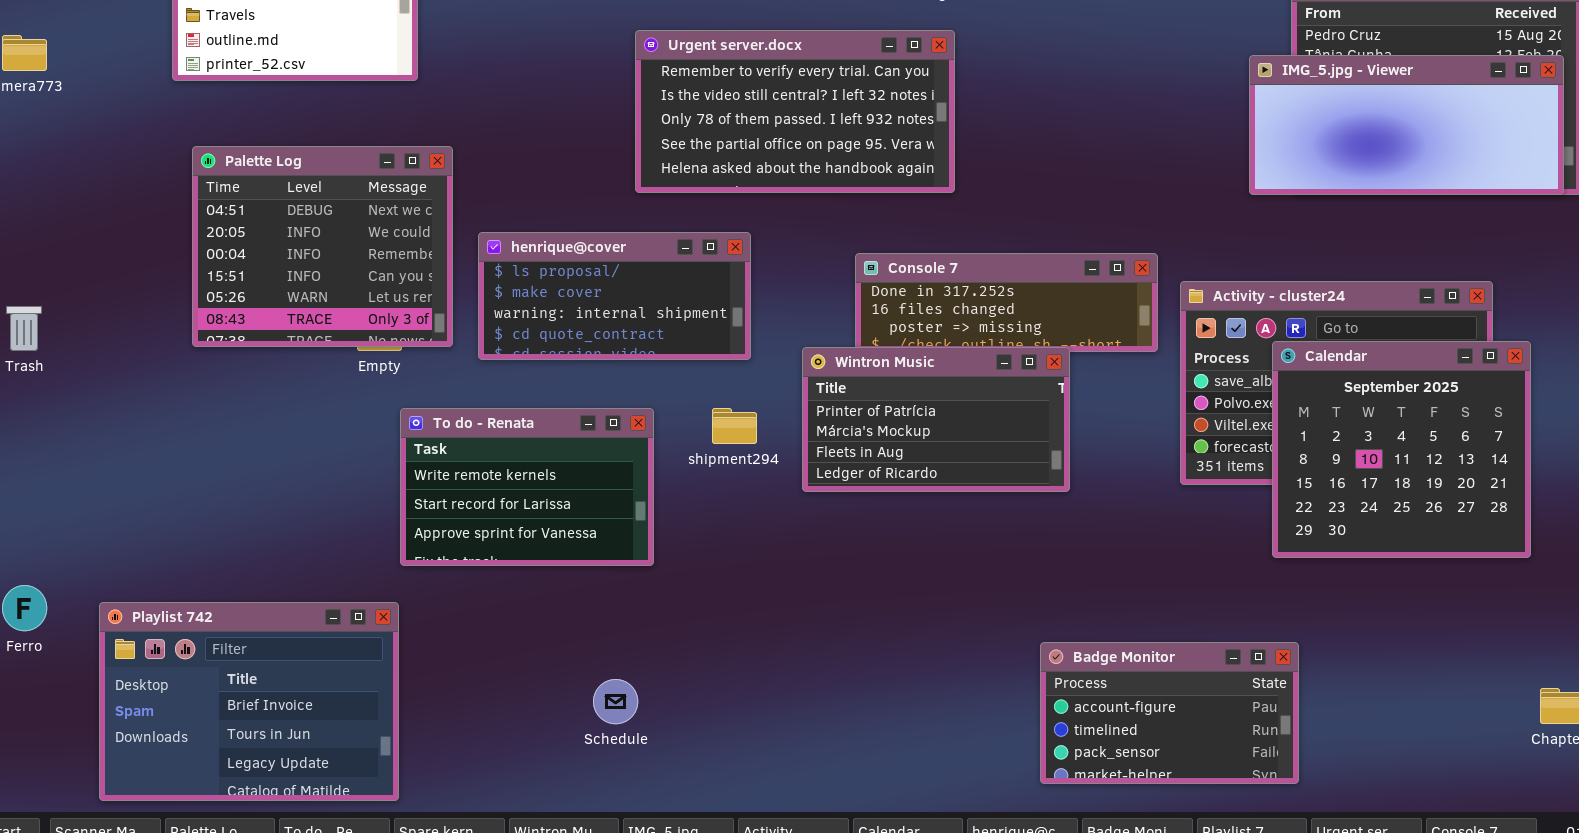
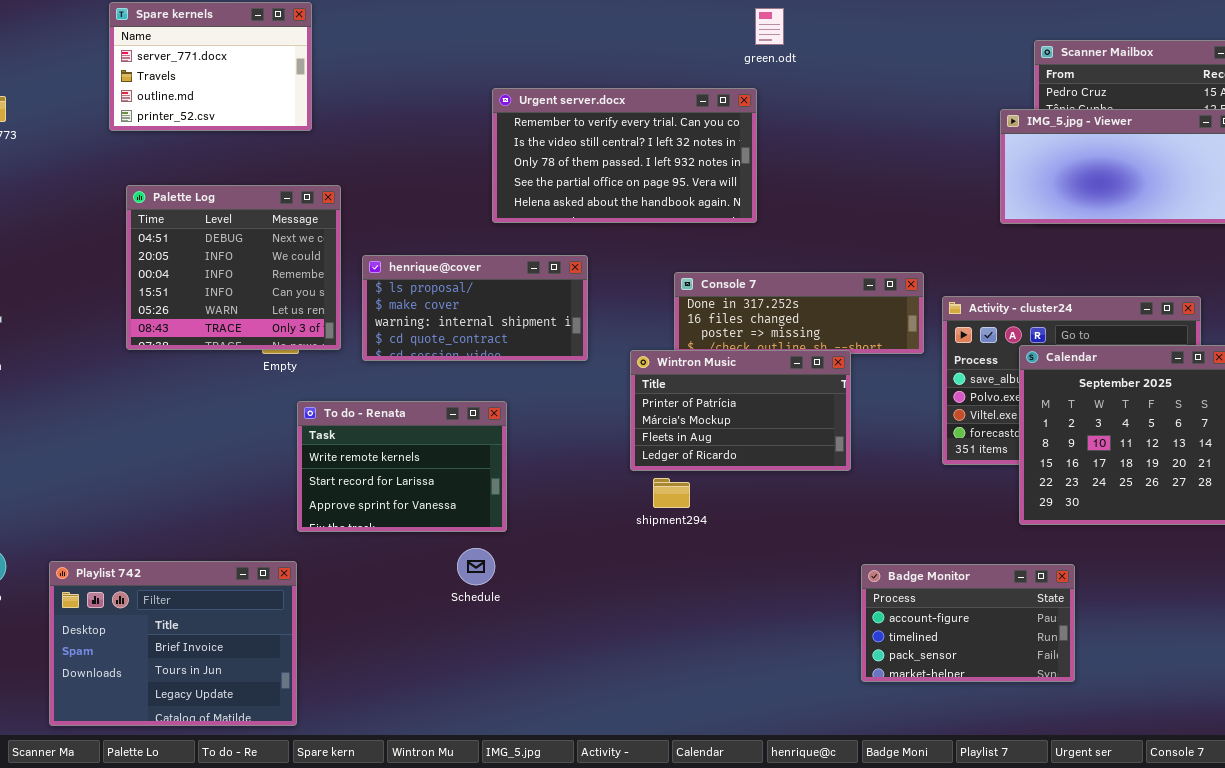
shipment294: [712,408,757,444] -> [653,478,690,508], moved
Badge Monitor: [1040,642,1299,784] -> [861,564,1075,682], moved
Schedule: [593,679,638,724] -> [457,548,495,585], moved

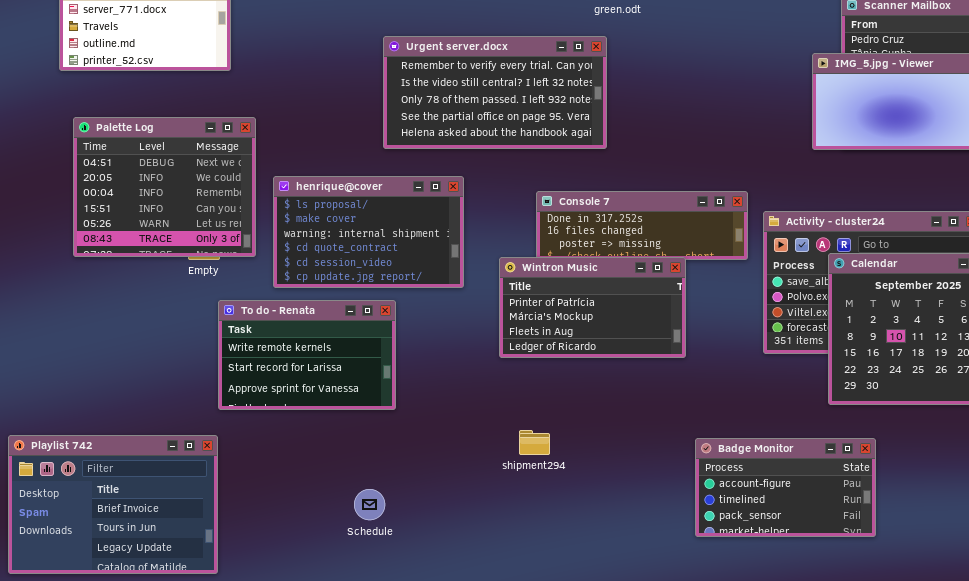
henrique@cover: [362,255,588,361] -> [273,176,464,288], resized
shipment294: [653,478,690,508] -> [519,430,550,455], moved
Schedule: [457,548,495,585] -> [354,489,385,520], moved

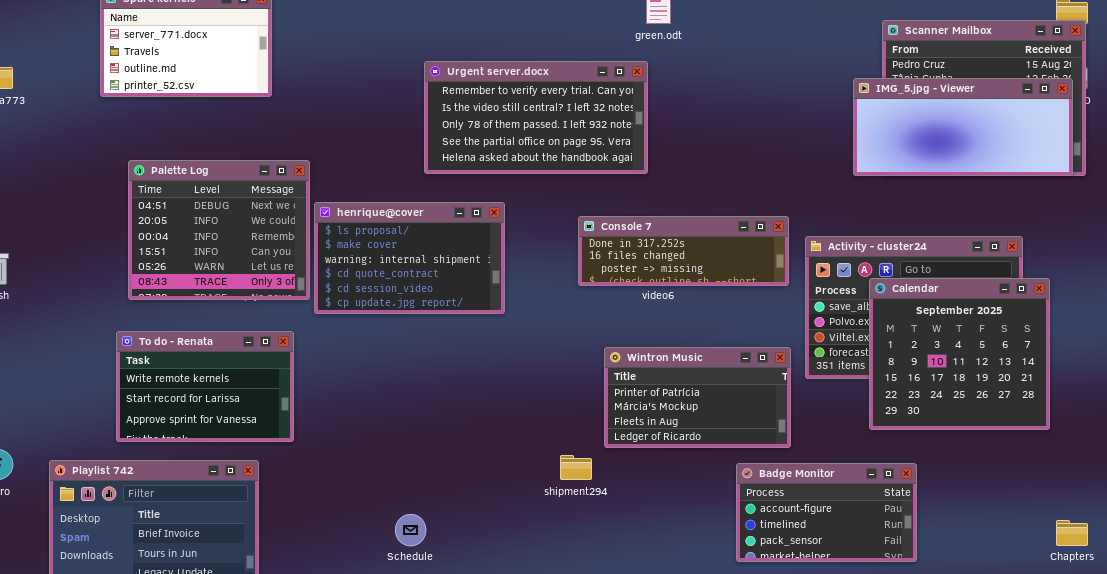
Palette Log: [73,117,256,257] -> [128,160,310,300], moved
Wintron Music: [499,257,686,358] -> [604,347,791,448], moved
To do - Renata: [218,300,396,410] -> [116,331,294,442], moved

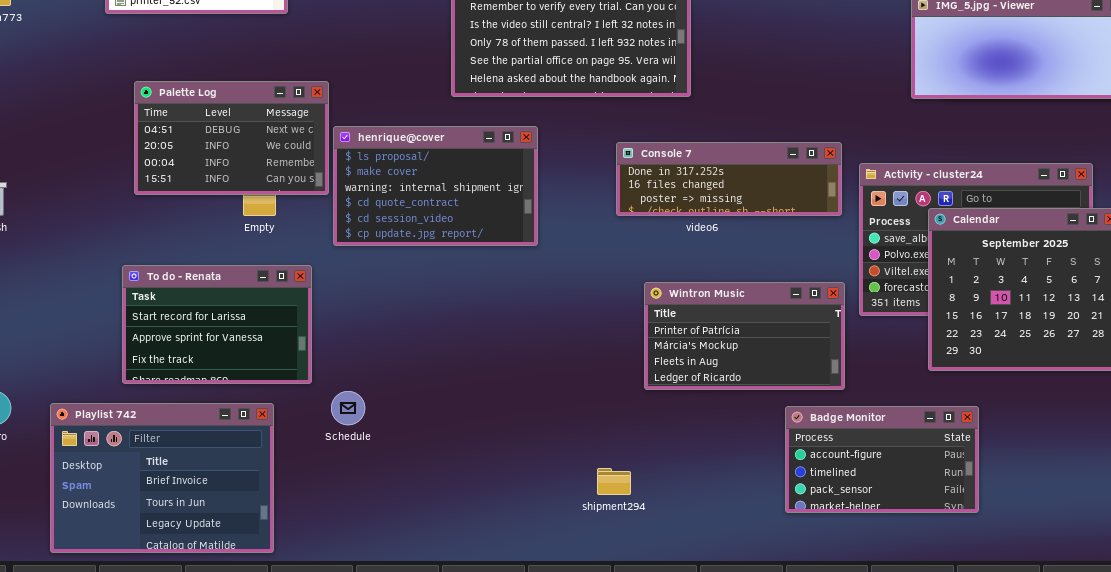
Palette Log: [128,160,310,300] -> [134,81,329,195], resized
To do - Renata: [116,331,294,442] -> [122,265,312,384], scrolled down 1 row
shipment294: [560,455,592,480] -> [597,468,631,495], moved
Schedule: [395,514,426,546] -> [331,391,365,425], moved

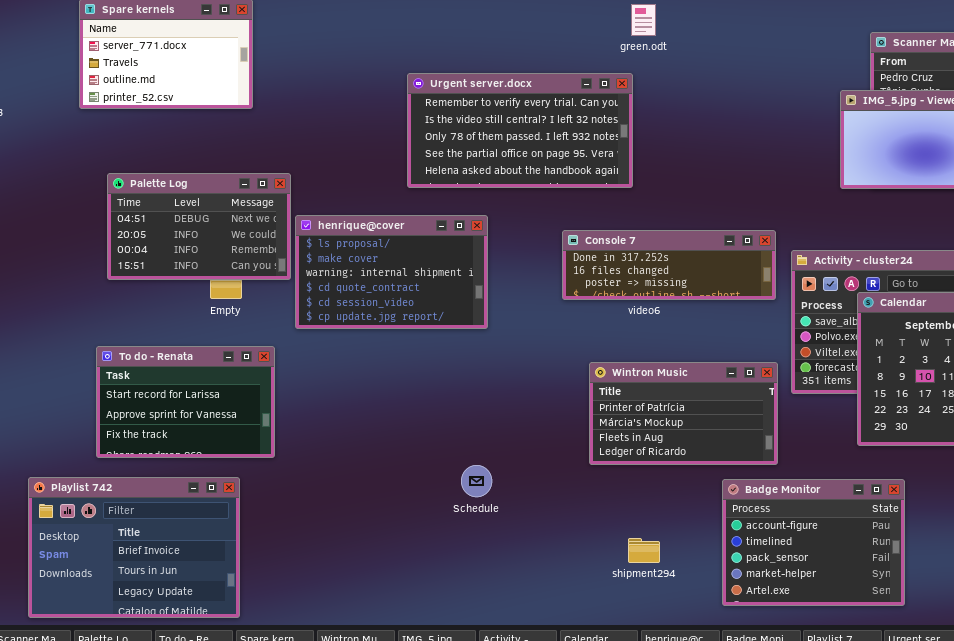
Schedule: [331,391,365,425] -> [461,465,492,497], moved
Badge Monitor: [785,406,979,513] -> [722,479,905,606], resized
shipment294: [597,468,631,495] -> [628,538,660,563], moved

